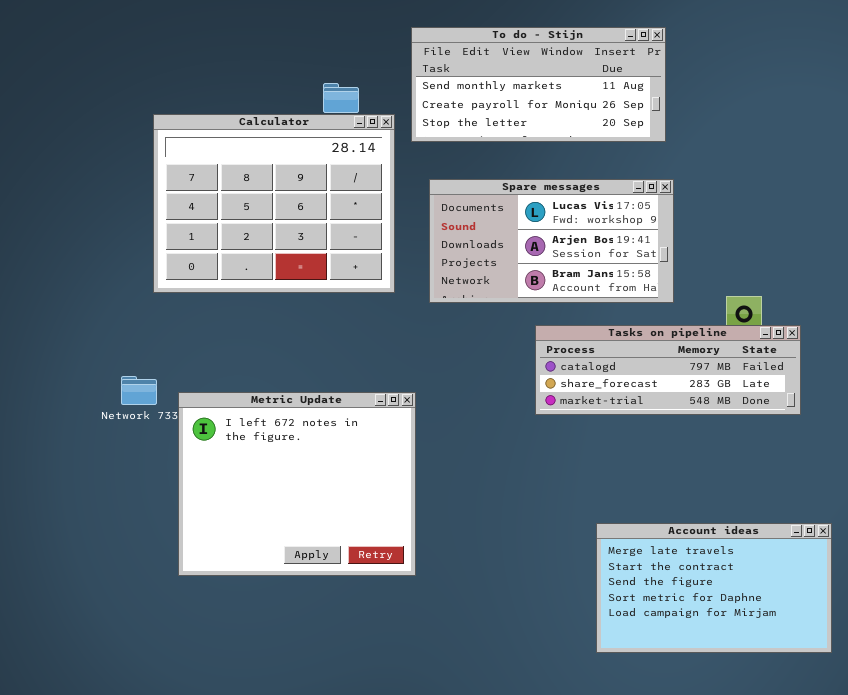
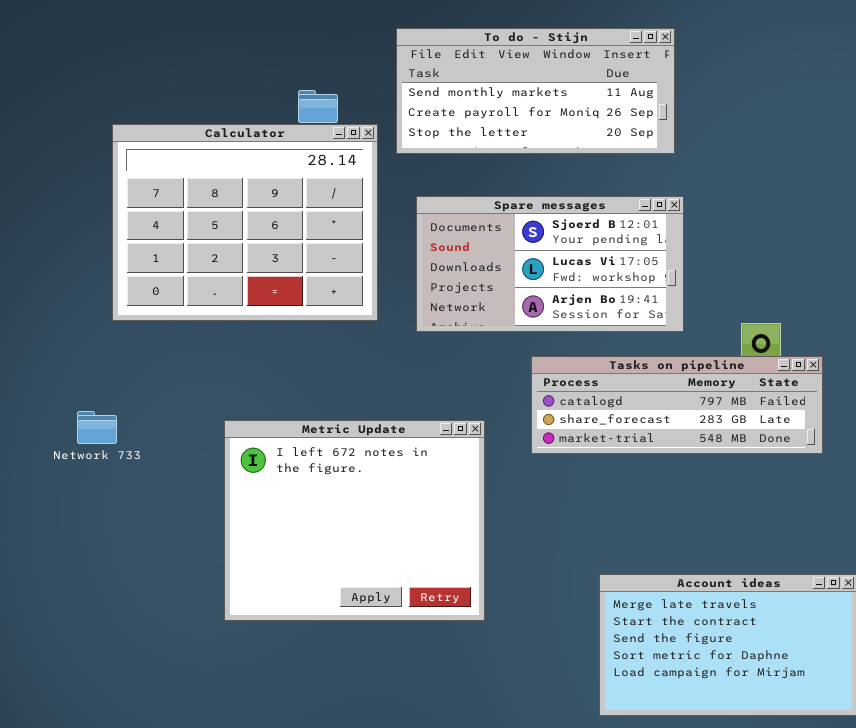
Spare messages: [429,179,674,303] -> [416,196,684,332], scrolled up 1 row
Metric Update: [178,392,416,576] -> [224,420,485,621], moved

